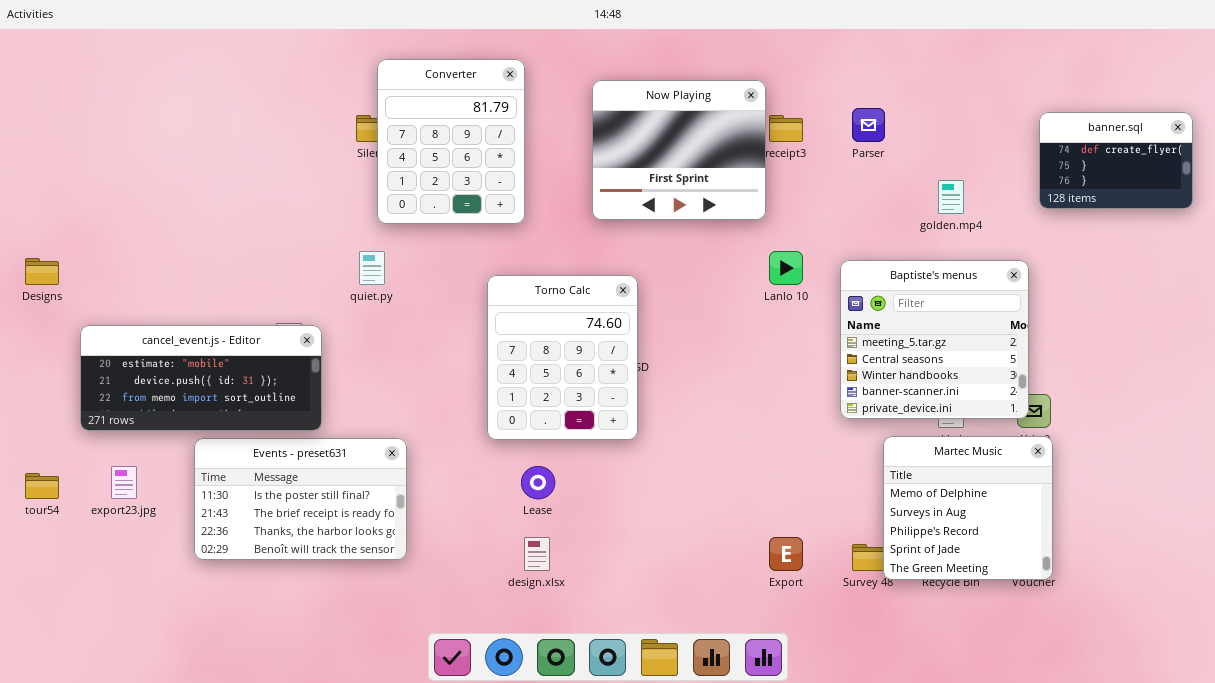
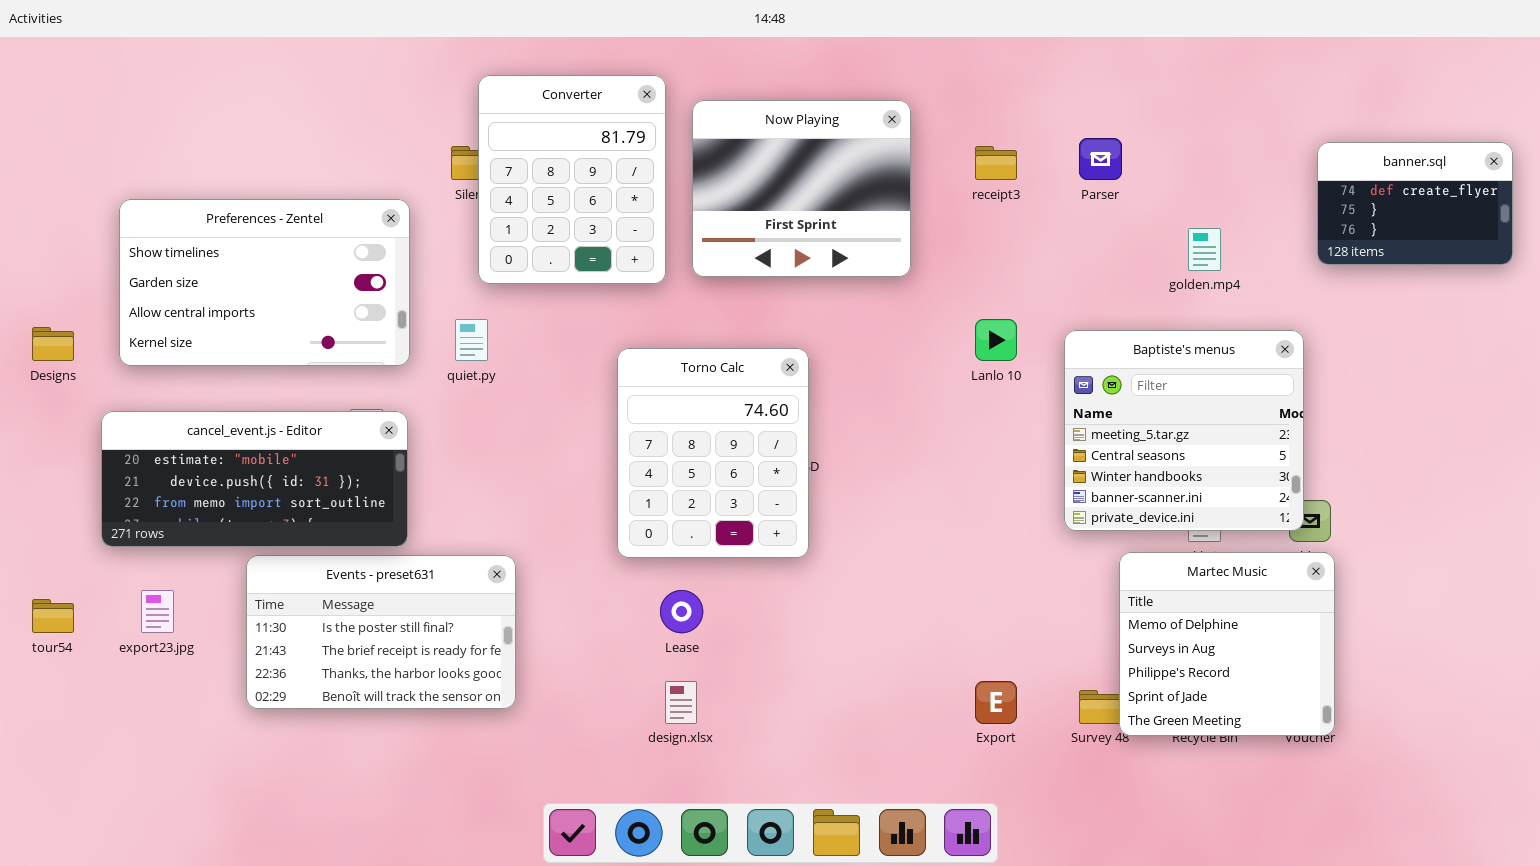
Now Playing: [592,80,766,220] -> [692,100,911,277], moved
Preferences - Zentel: none -> [119,199,410,366], opened

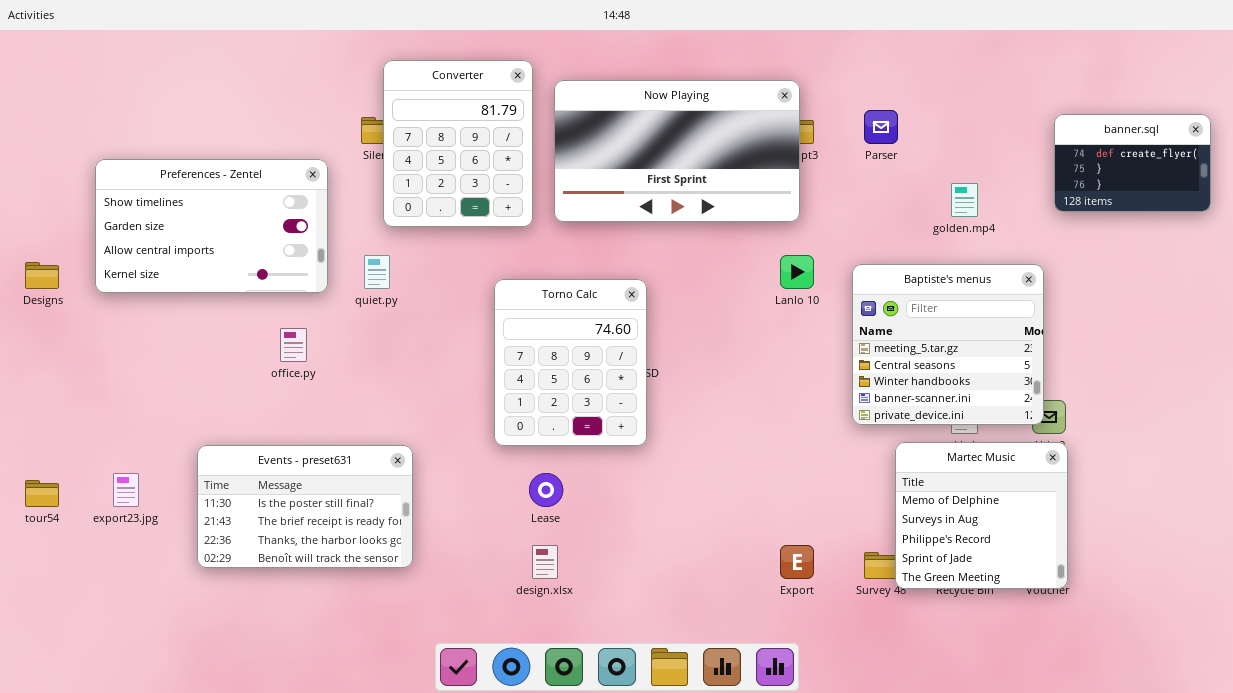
Now Playing: [692,100,911,277] -> [554,80,800,222], resized
cancel_event.js - Editor: [101,411,408,547] -> none, closed

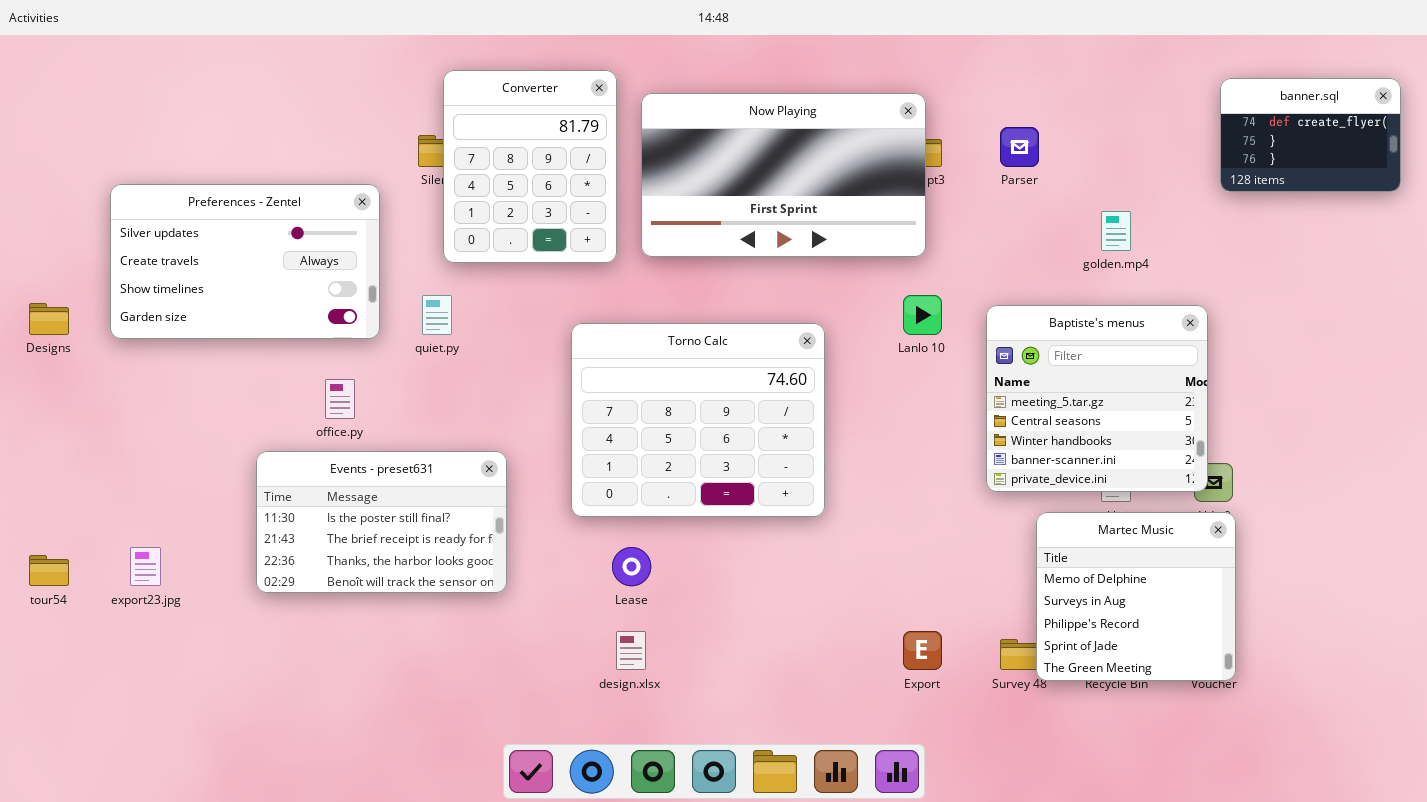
banner.sql: [1054,114,1211,212] -> [1220,78,1401,192], moved
Preferences - Zentel: [95,159,328,293] -> [110,184,380,339], scrolled up 2 rows
Torno Calc: [494,279,647,446] -> [571,323,825,517], resized
Events - preset631: [197,445,413,568] -> [256,451,507,593], moved

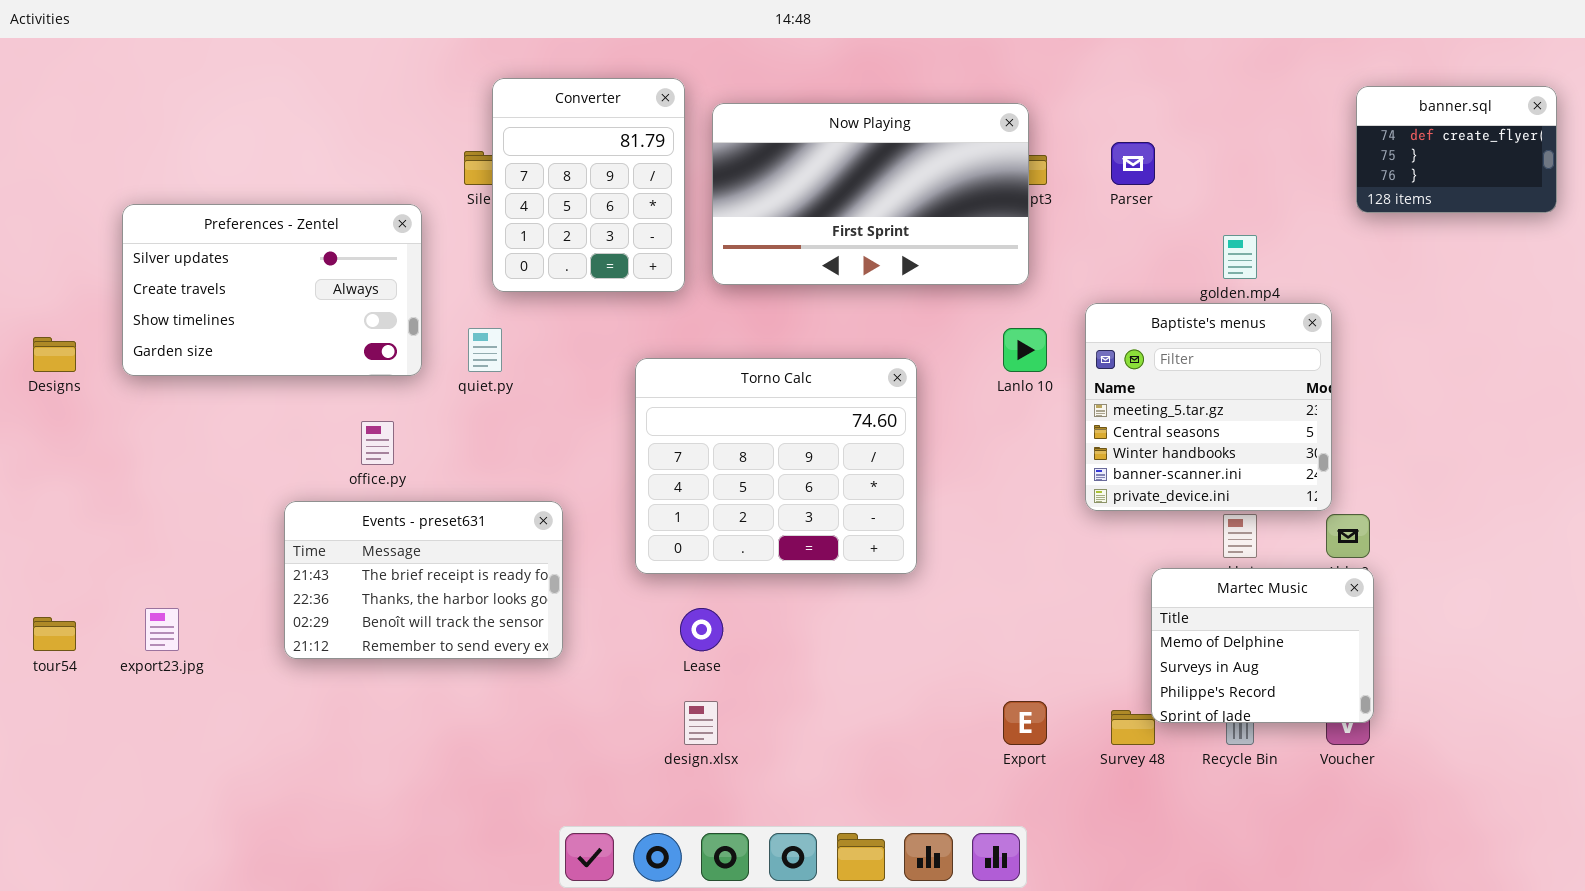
Baptiste's menus: [986,305,1208,492] -> [1085,303,1332,511], moved
Events - preset631: [256,451,507,593] -> [284,501,563,659], scrolled down 1 row
Martec Music: [1036,512,1236,681] -> [1151,568,1374,723], resized

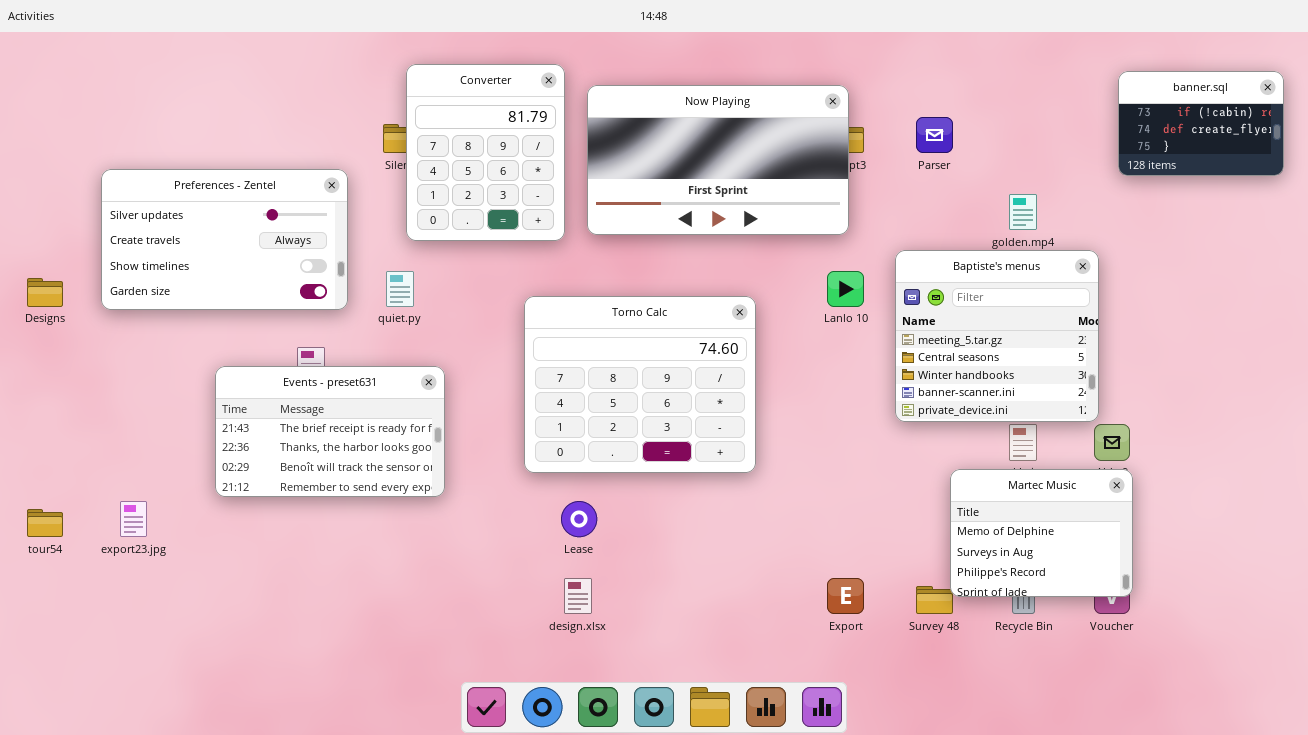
banner.sql: [1356,86,1557,213] -> [1118,71,1284,176], scrolled up 1 row
Events - preset631: [284,501,563,659] -> [215,366,445,497], moved

